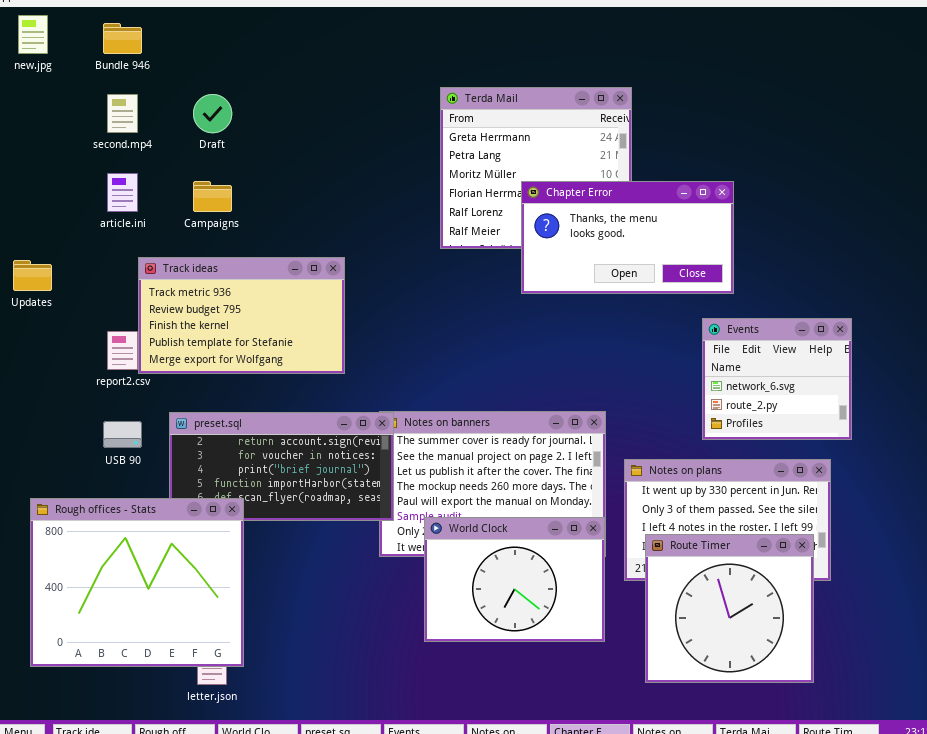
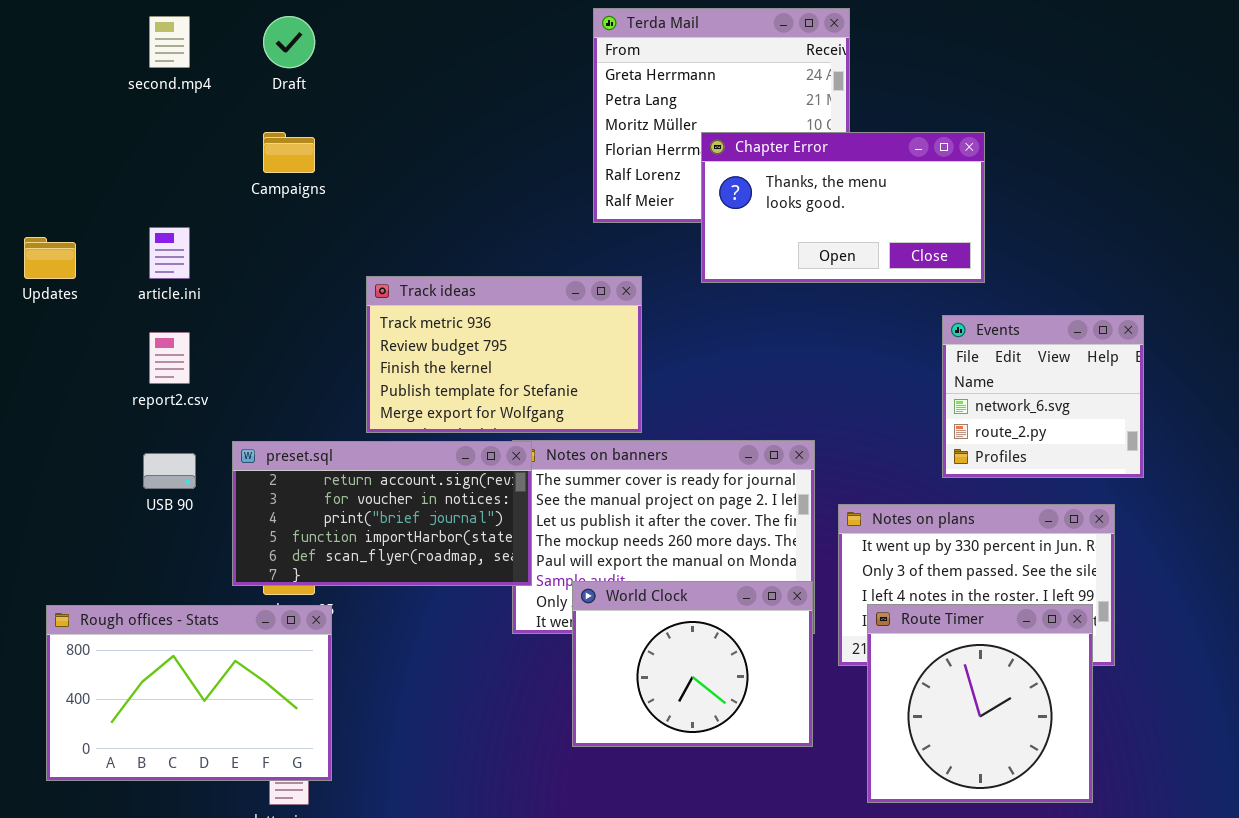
article.ini: [107,173,138,212] -> [149,227,190,279], moved
Track ideas: [138,257,345,374] -> [366,276,642,433], moved
Rough offices - Stats: [30,498,244,667] -> [46,605,332,781], resized

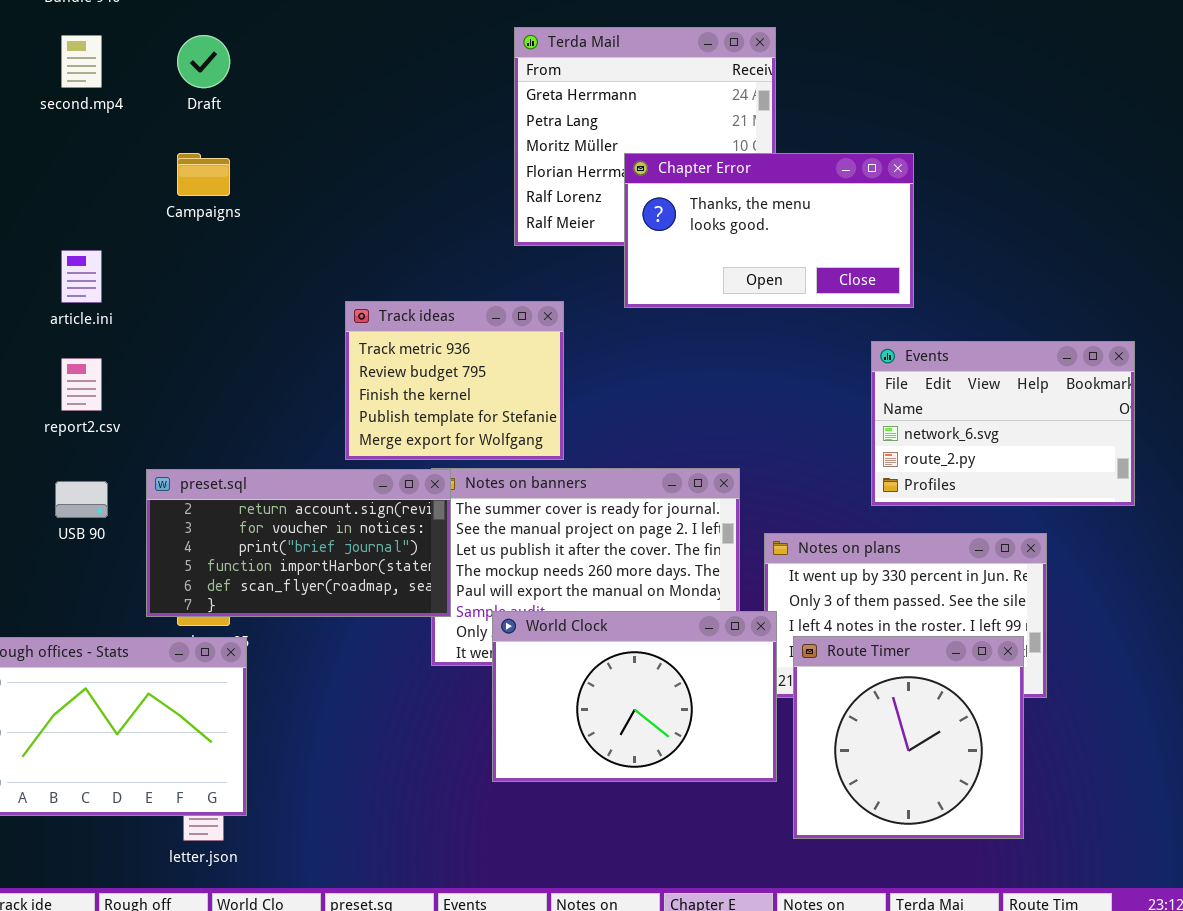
Track ideas: [366,276,642,433] -> [345,301,564,460], resized
Events: [942,315,1144,478] -> [871,341,1135,506], resized
World Clock: [572,581,813,747] -> [492,611,777,782], resized

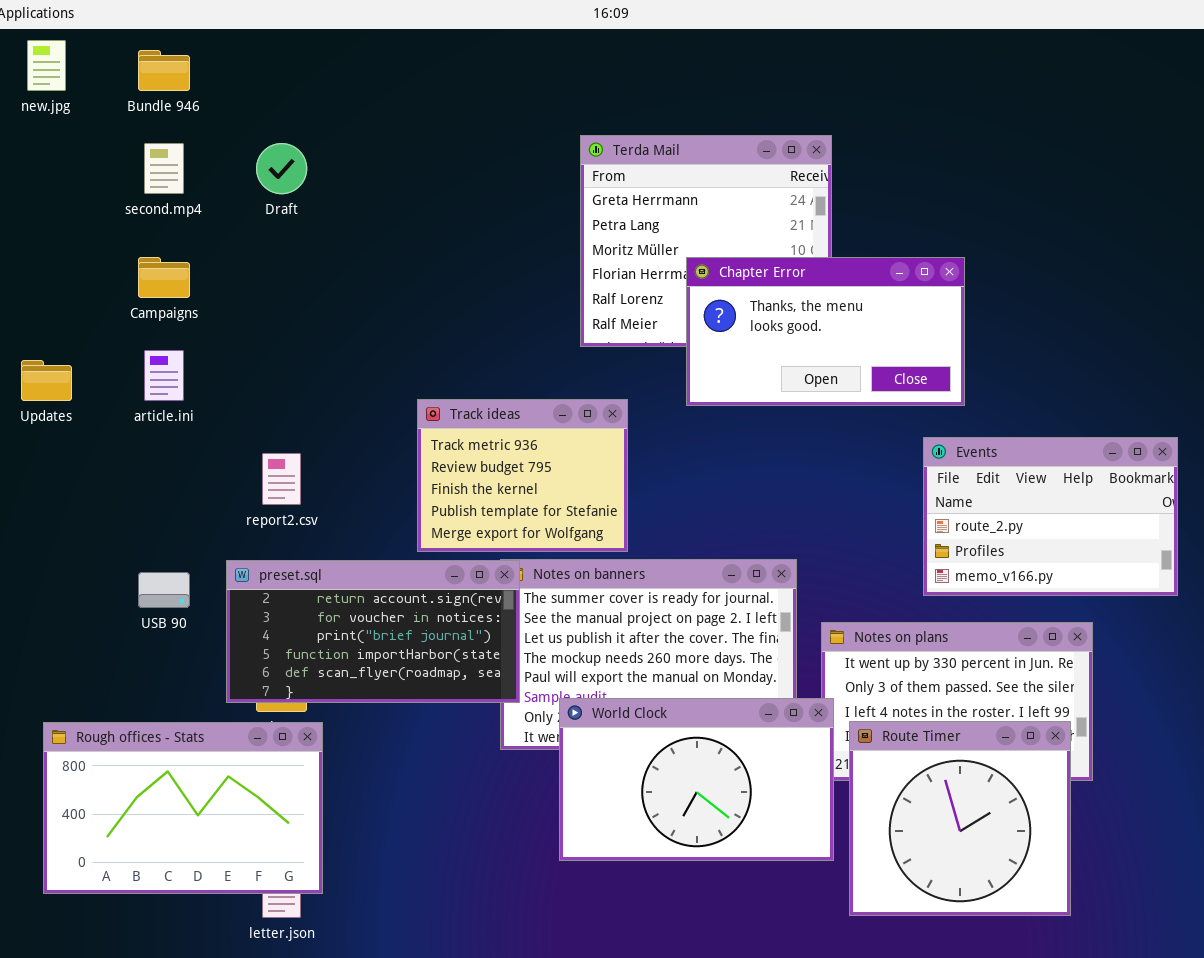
Campaigns: [177,153,230,196] -> [138,257,190,298], moved
Events: [871,341,1135,506] -> [923,437,1178,596], scrolled down 1 row
report2.csv: [61,358,102,411] -> [262,453,301,505], moved

